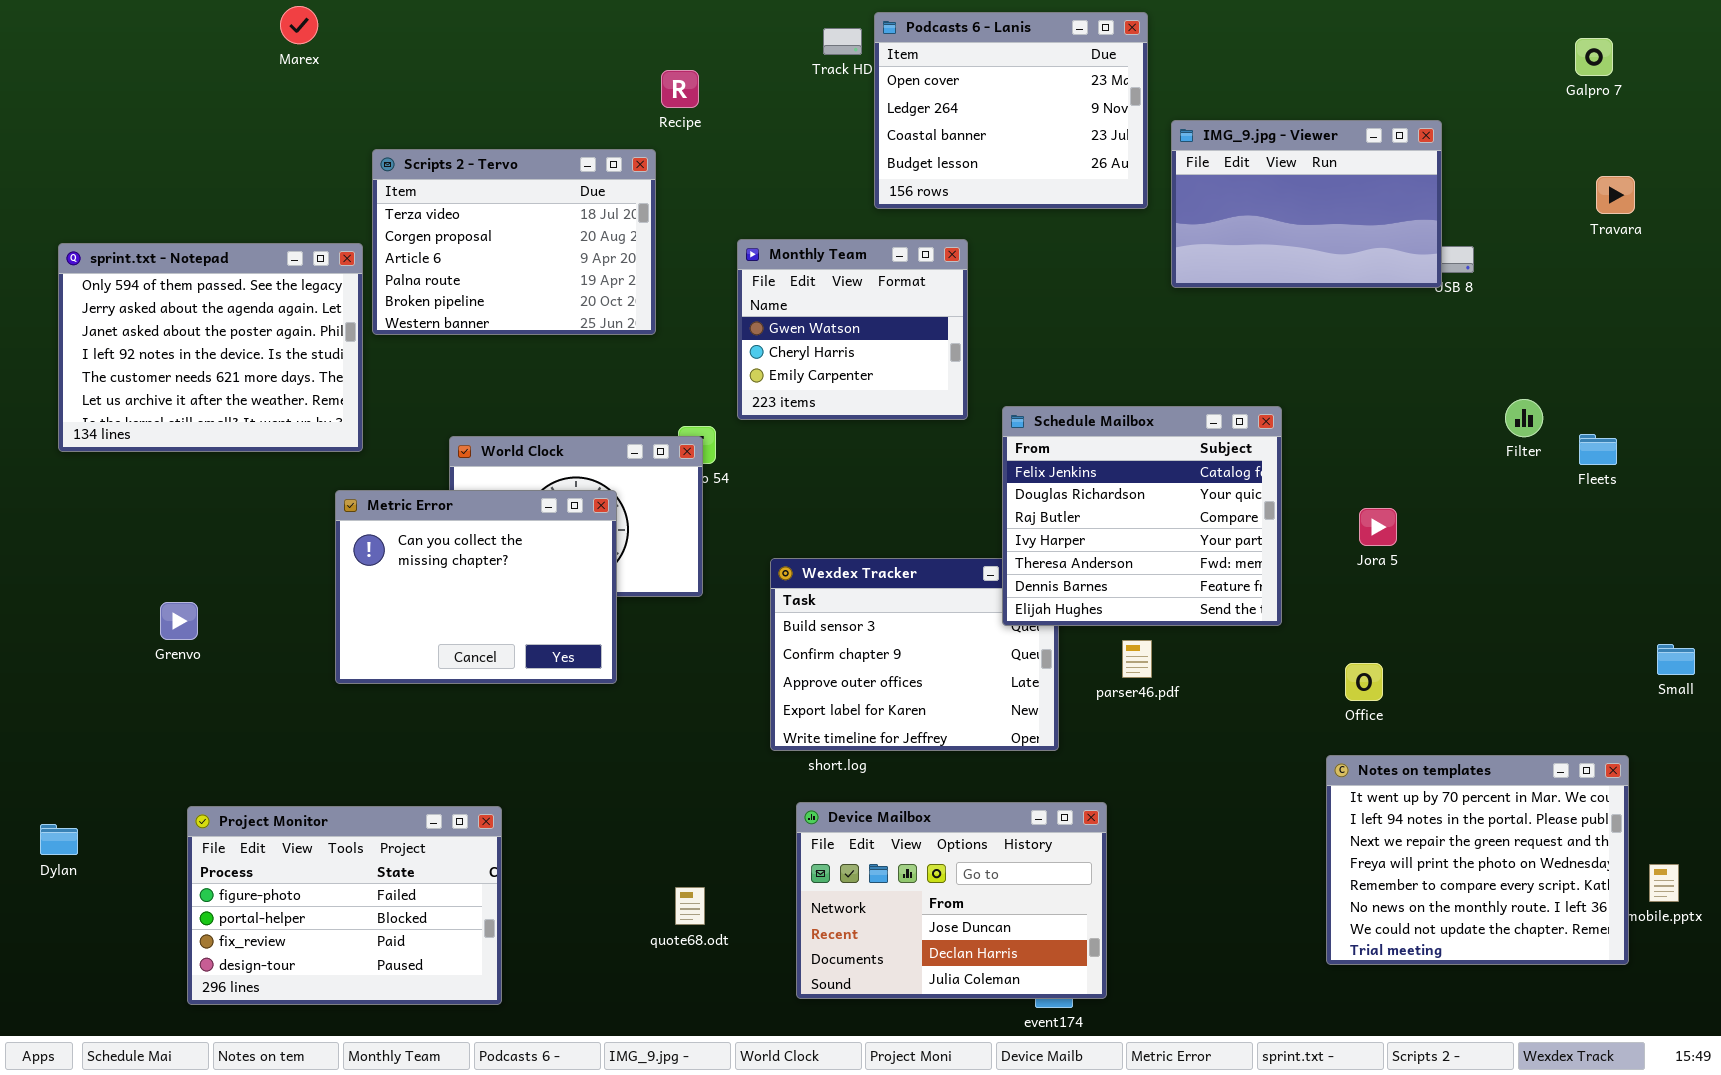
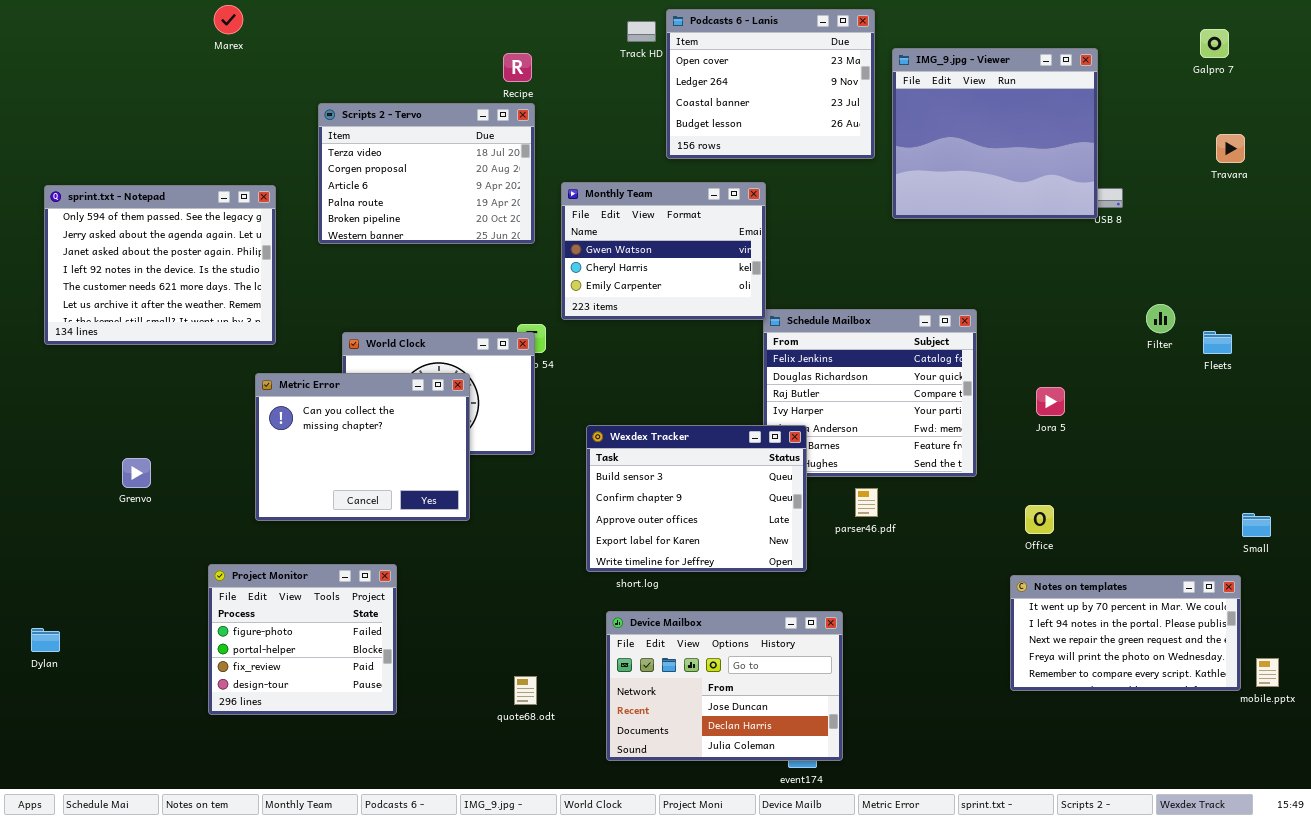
IMG_9.jpg - Viewer: [1171,120,1442,288] -> [892,48,1098,219], resized
Scripts 2 - Tervo: [372,149,656,335] -> [318,103,535,244], moved
Monthly Team: [737,239,968,420] -> [561,182,766,320], resized
Wexdex Tracker: [770,558,1059,751] -> [586,425,807,572], raised
Small: [1657,644,1695,675] -> [1242,513,1271,537], moved
Notes on templates: [1326,755,1629,965] -> [1010,575,1241,691], resized
Project Monitor: [187,806,502,1005] -> [208,564,397,715], moved, resized

